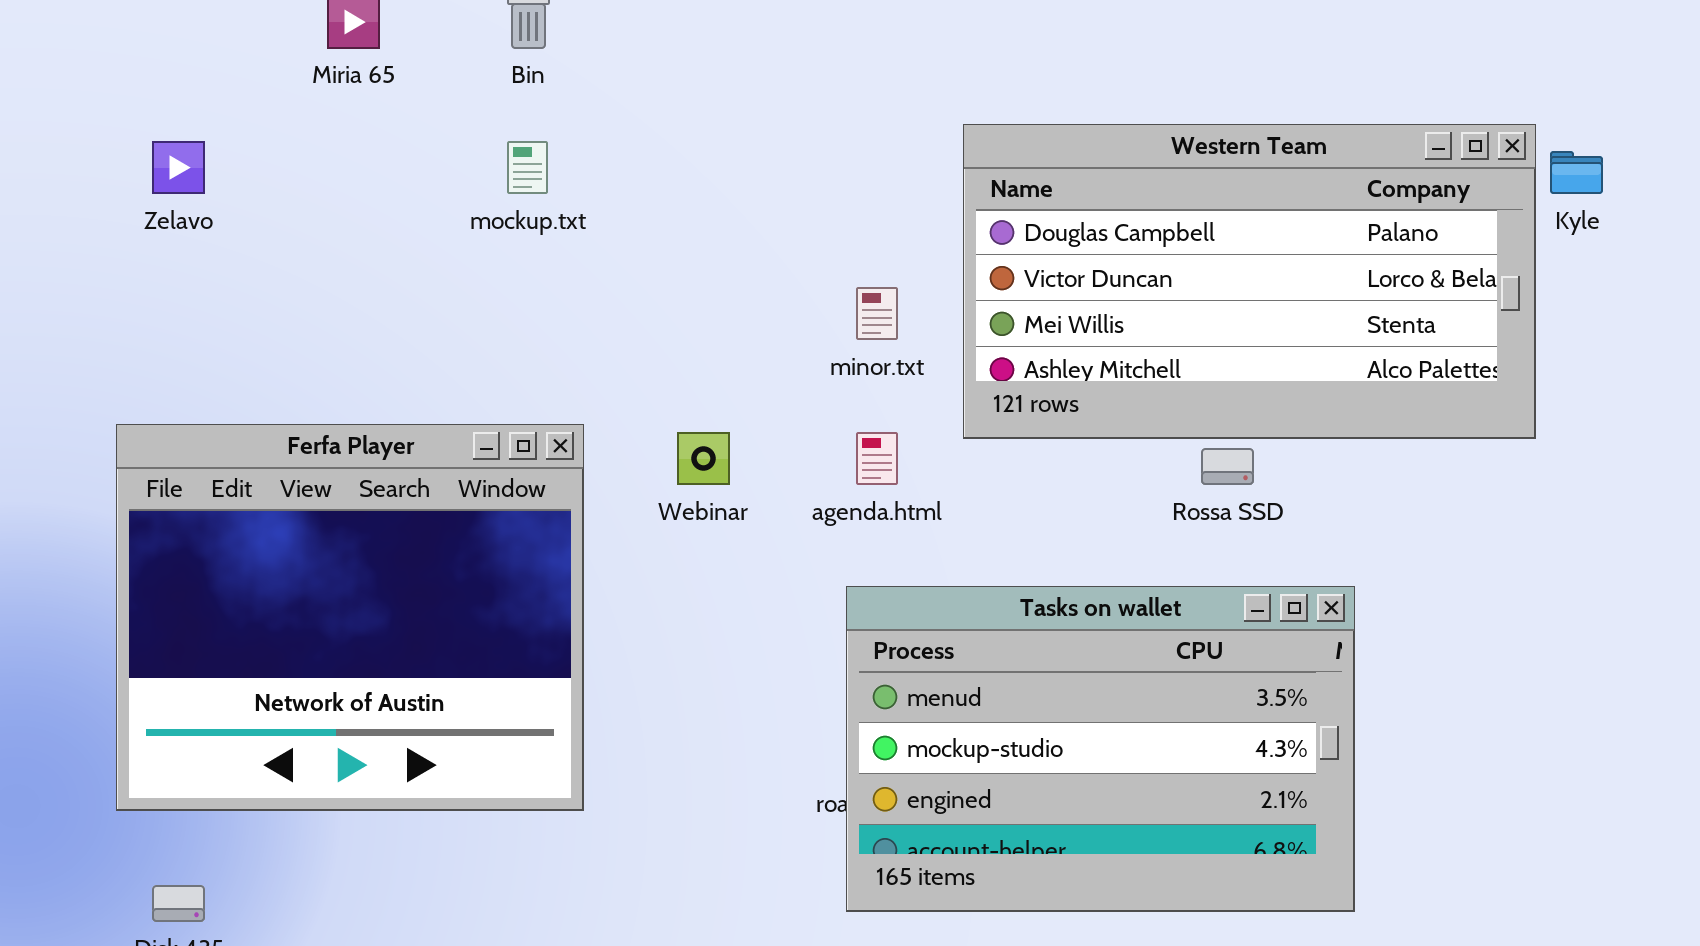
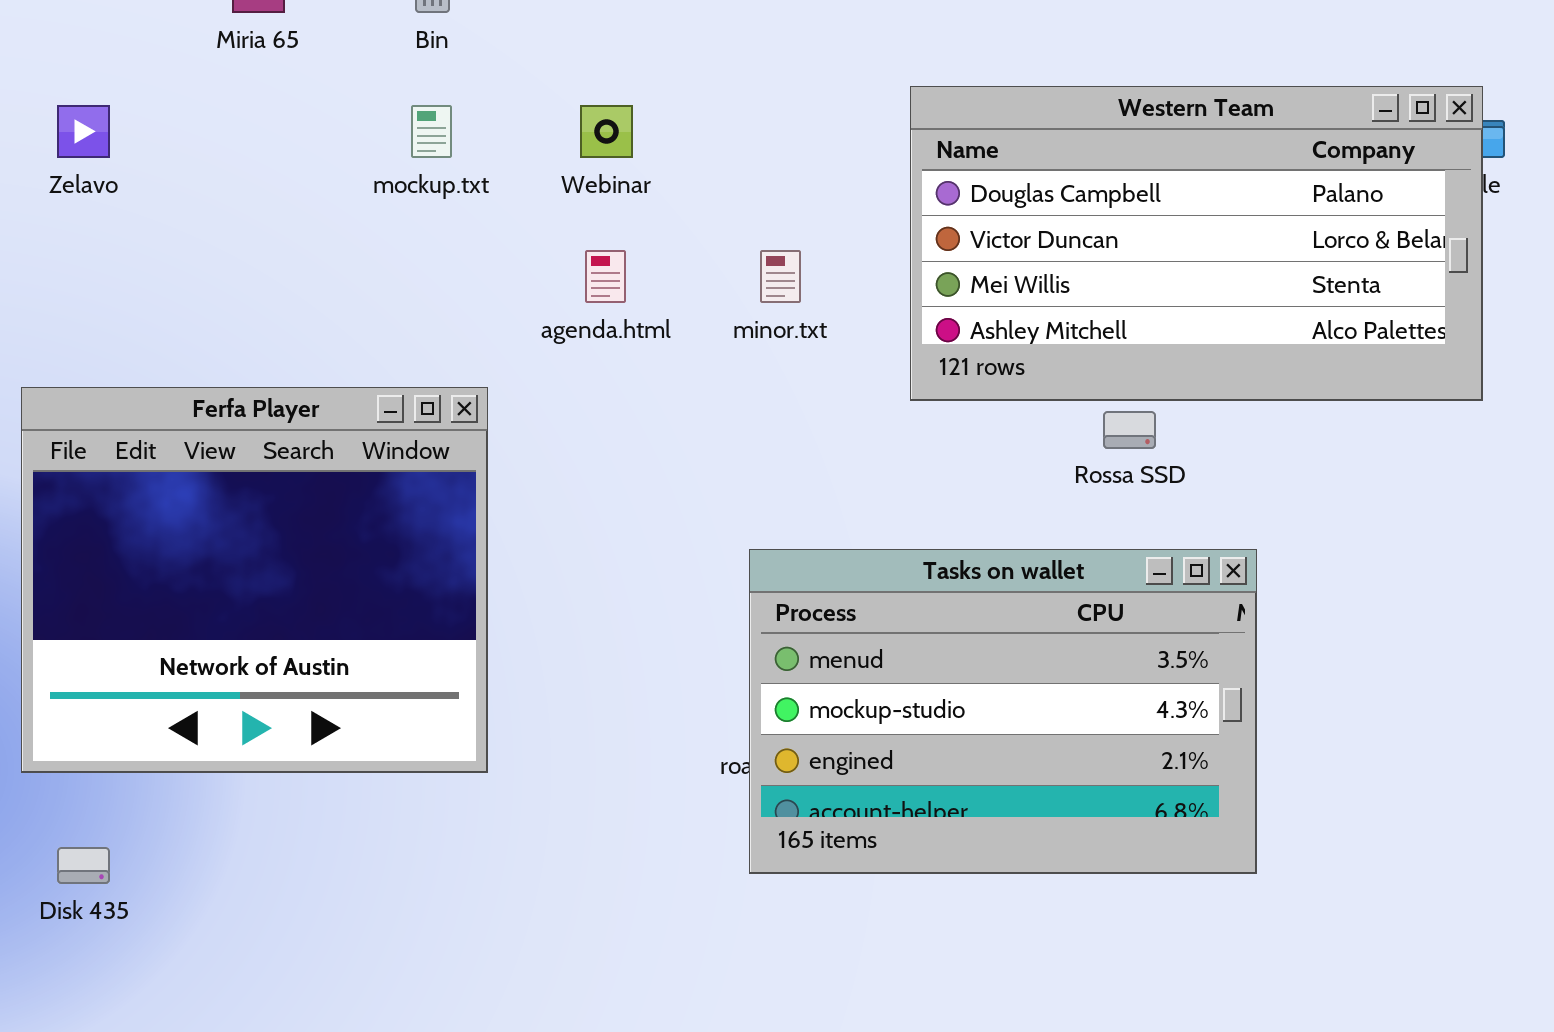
Western Team: [963,124,1536,439] -> [910,86,1483,401], moved
Webinar: [677,432,730,485] -> [580,105,633,158], moved
agenda.html: [856,432,898,485] -> [585,250,626,303], moved

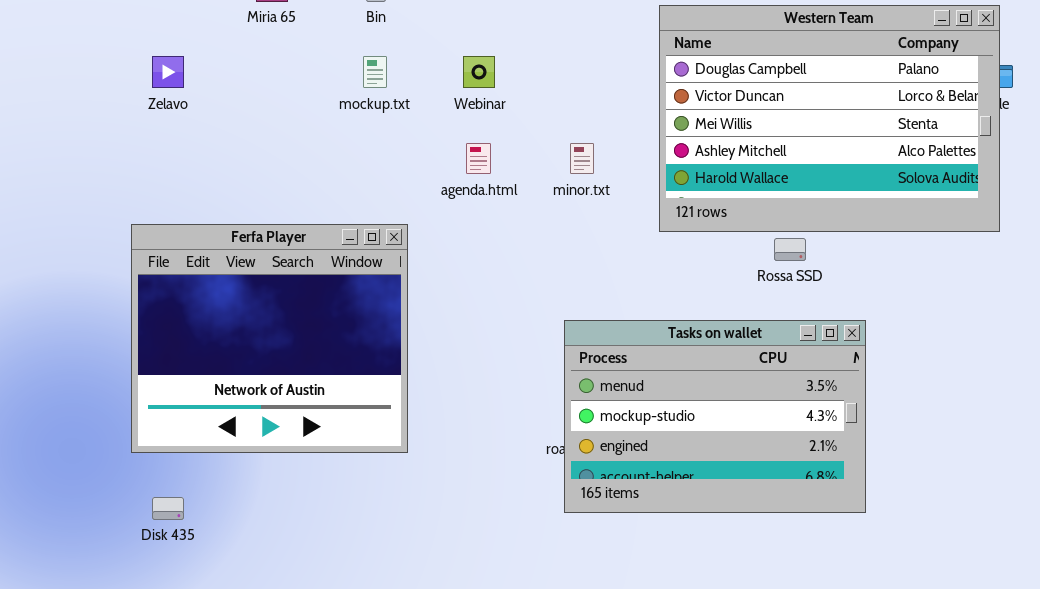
Western Team: [910,86,1483,401] -> [659,5,1000,232], resized

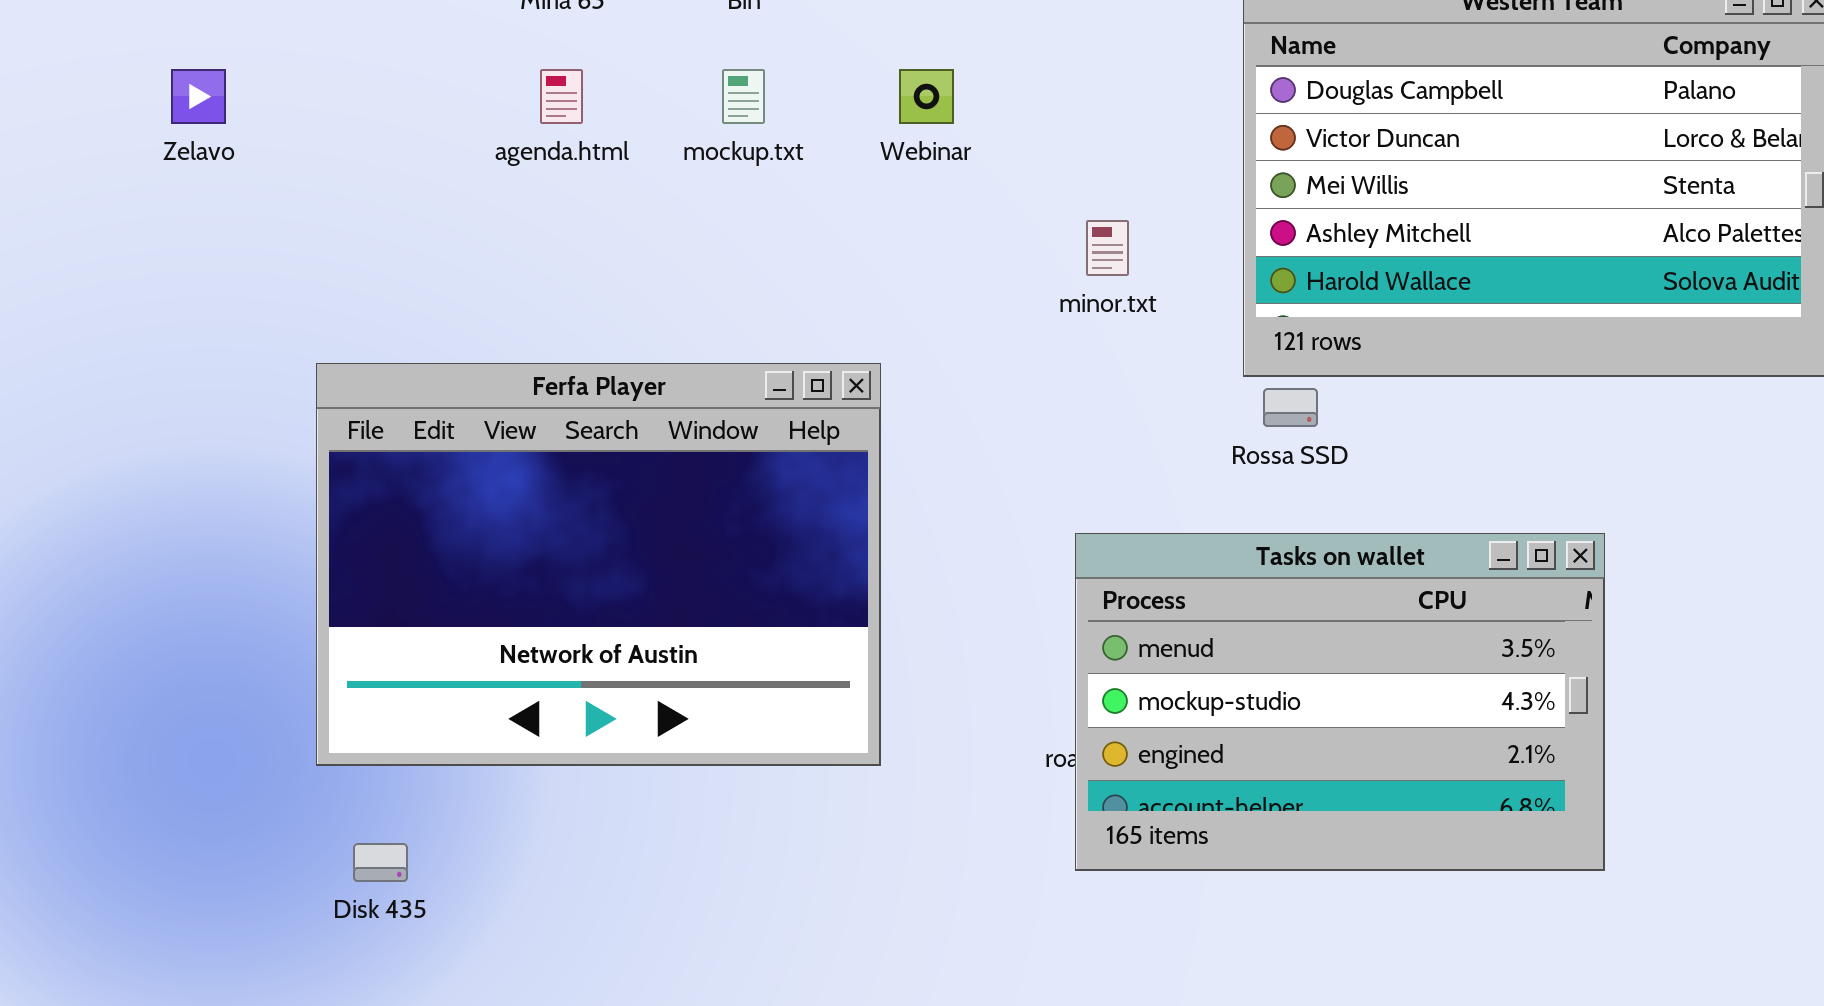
Zelavo: [152,56,184,88] -> [171,69,226,124], moved
agenda.html: [466,143,491,174] -> [540,69,583,124], moved
Ferfa Player: [131,224,408,453] -> [316,363,881,766], resized
Rossa SSD: [774,238,806,261] -> [1263,388,1318,427], moved

